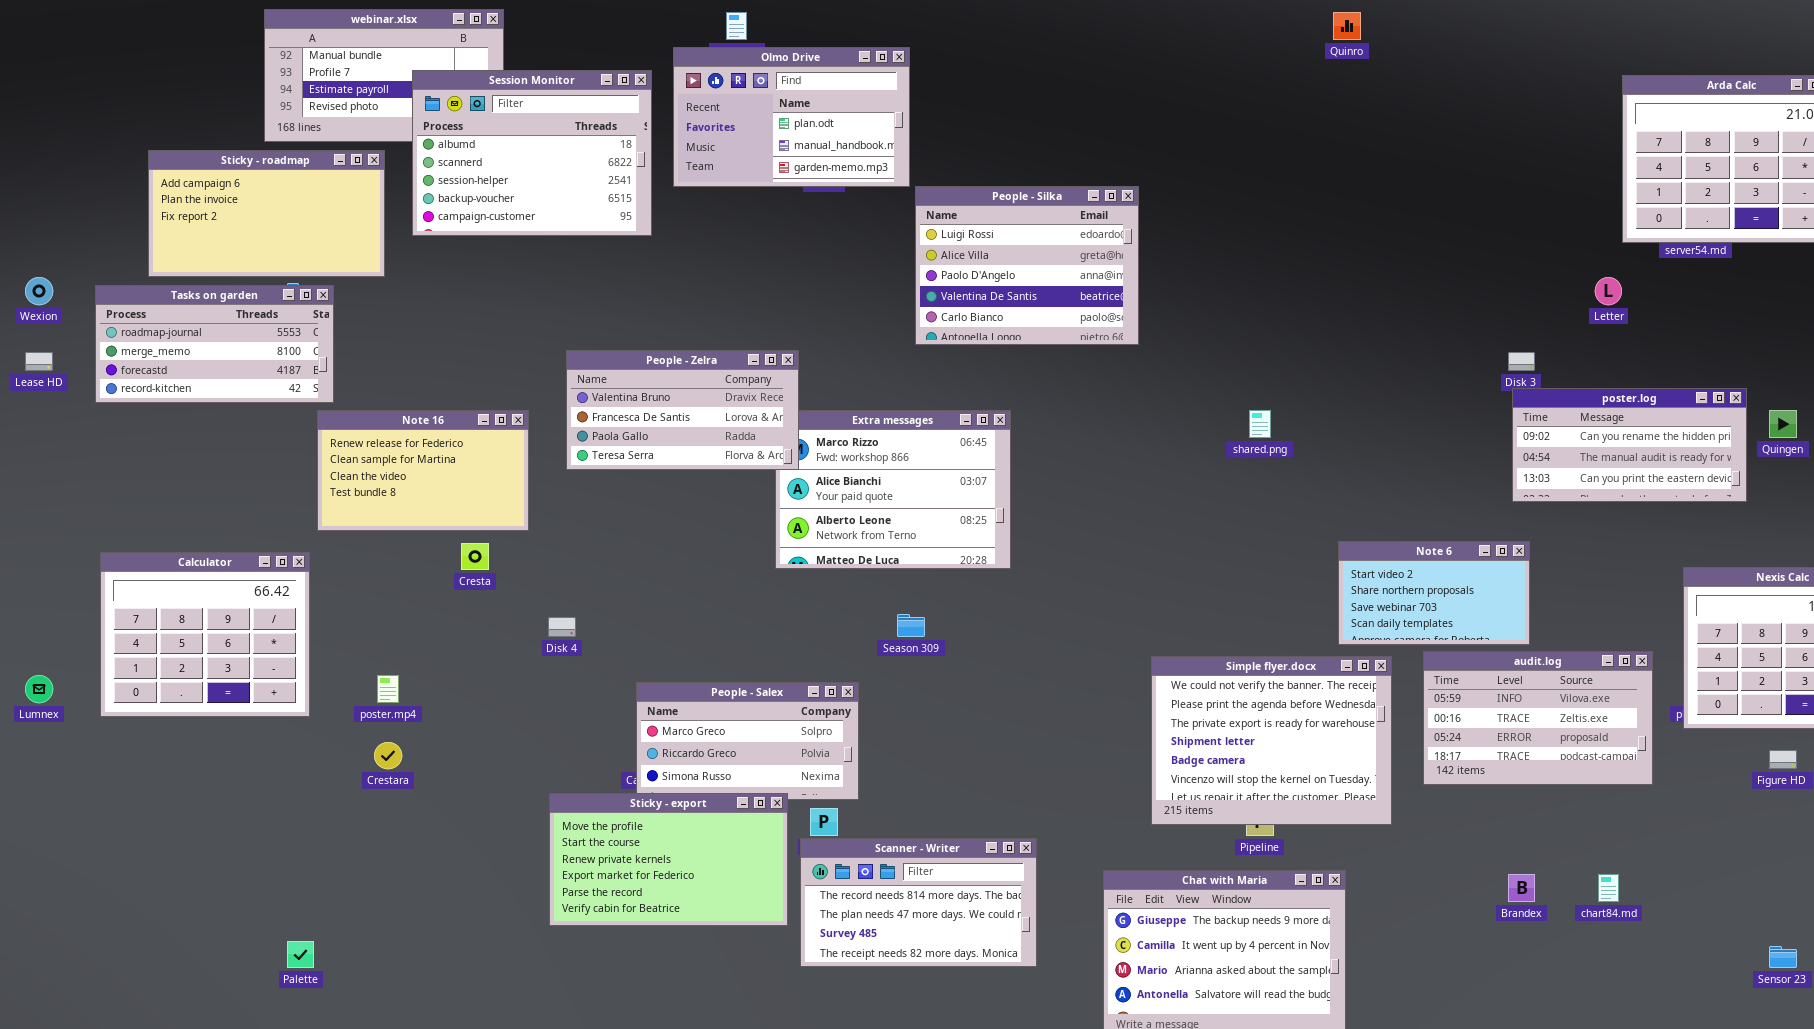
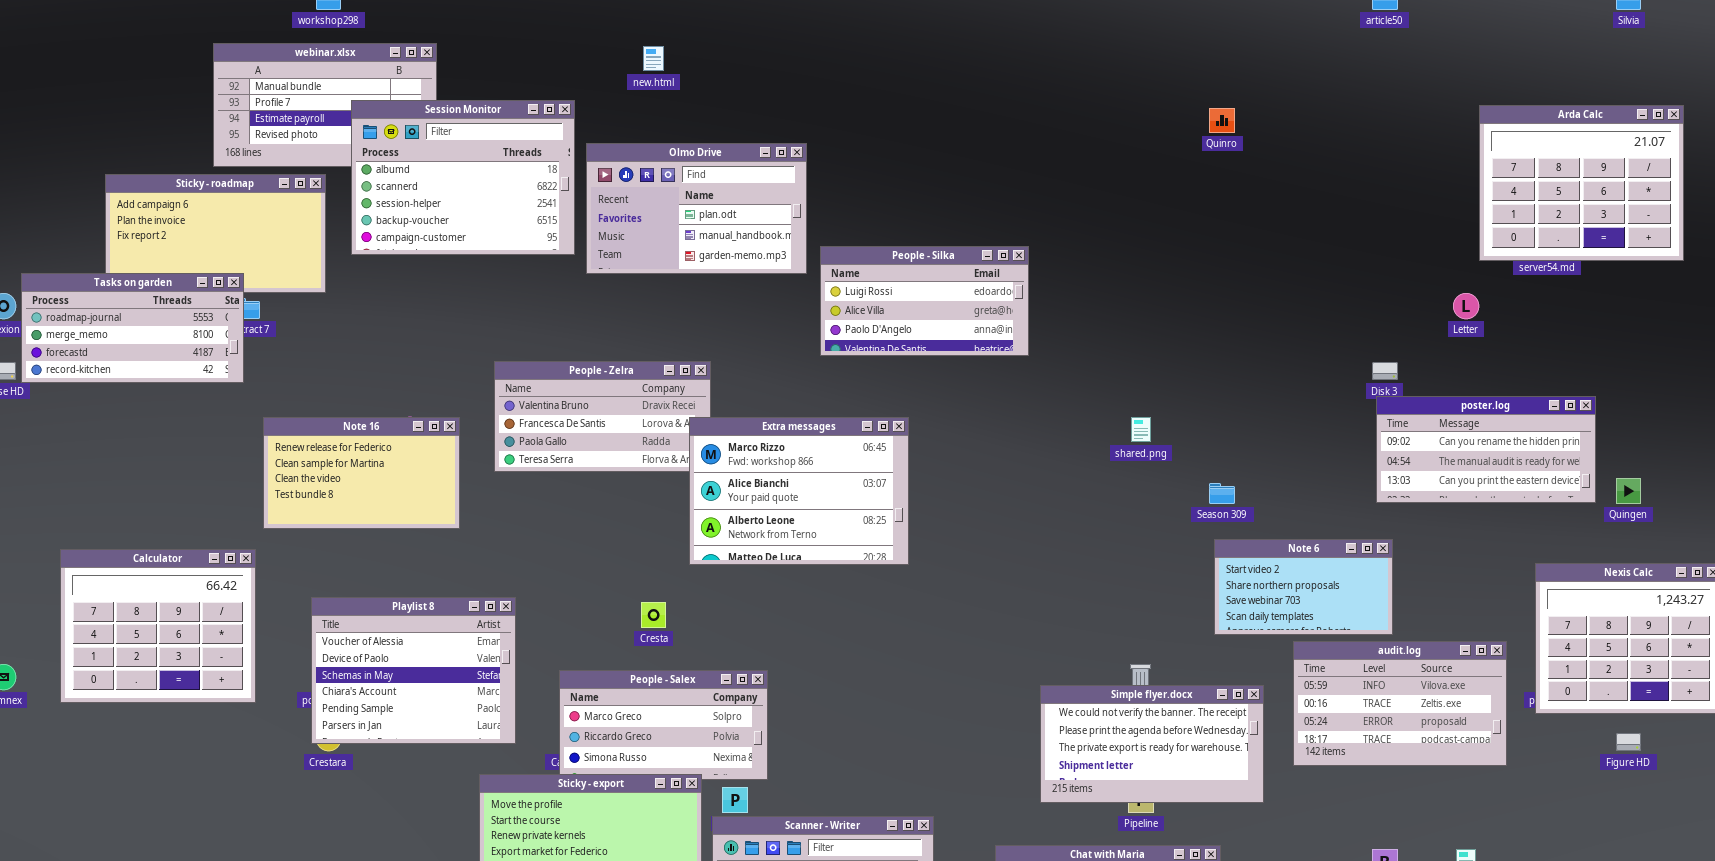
Quinro: [1333,12,1361,40] -> [1209,108,1235,133], moved
Olmo Drive: [673,47,910,187] -> [586,143,807,274], moved
People - Silka: [915,186,1139,345] -> [820,246,1029,356], resized
Tasks on garden: [95,285,334,403] -> [21,273,244,383], moved
Extra messages: [775,410,1011,569] -> [689,417,909,565], raised
Quingen: [1769,410,1797,438] -> [1616,478,1641,504], moved
Cresta: [461,543,489,570] -> [641,602,666,628], moved
Playlist 8: none -> [311,597,516,744], opened
Season 309: [897,614,925,637] -> [1209,483,1235,504], moved
Simple flyer.docx: [1151,656,1392,825] -> [1040,685,1264,803], resized

